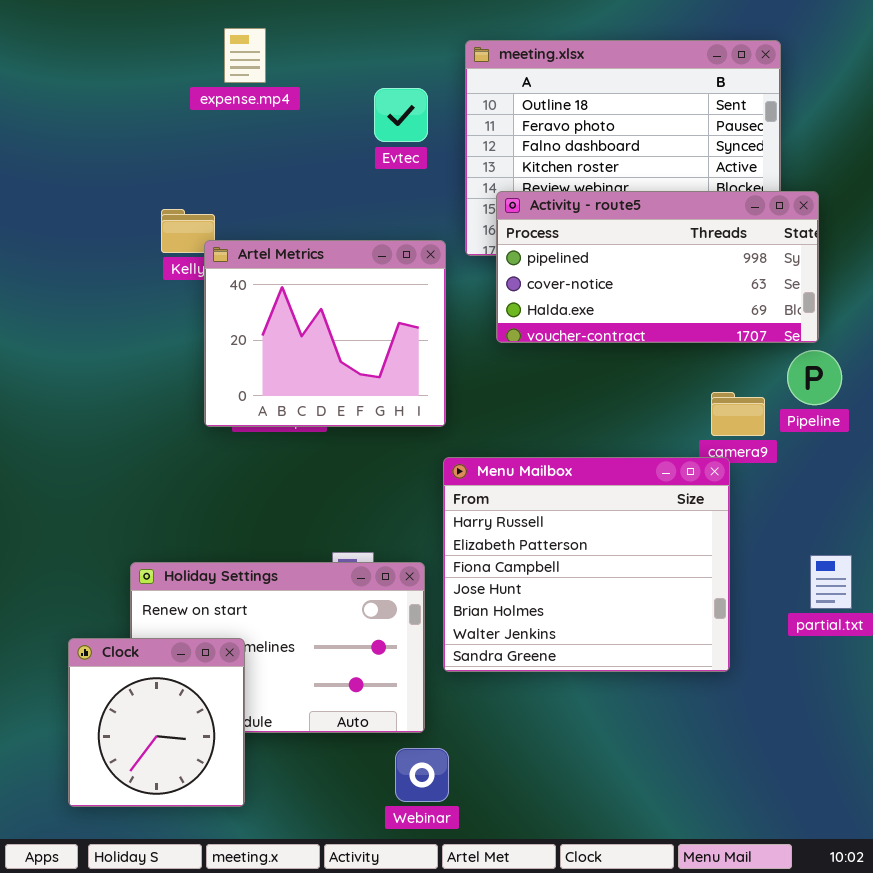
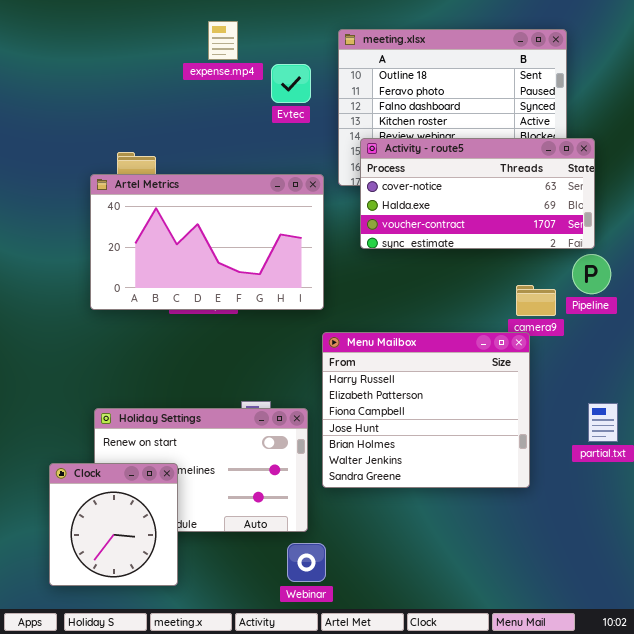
expense.mp4: [224,28,266,83] -> [208,21,238,60], moved
Activity - route5: [496,191,819,343] -> [360,138,595,249], scrolled down 1 row
Artel Metrics: [204,240,446,427] -> [90,174,324,310], resized

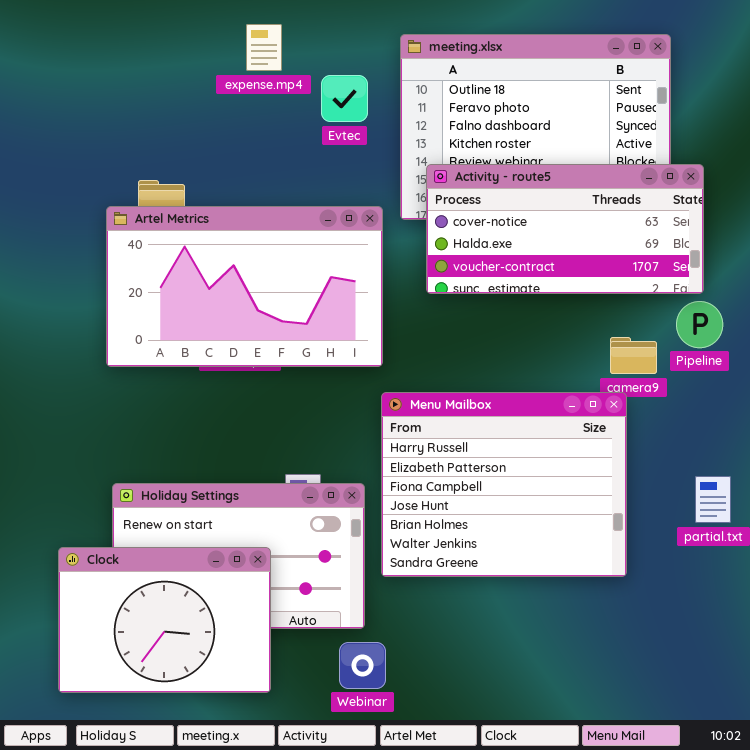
Clock: [49,463,178,586] -> [58,547,271,693], resized

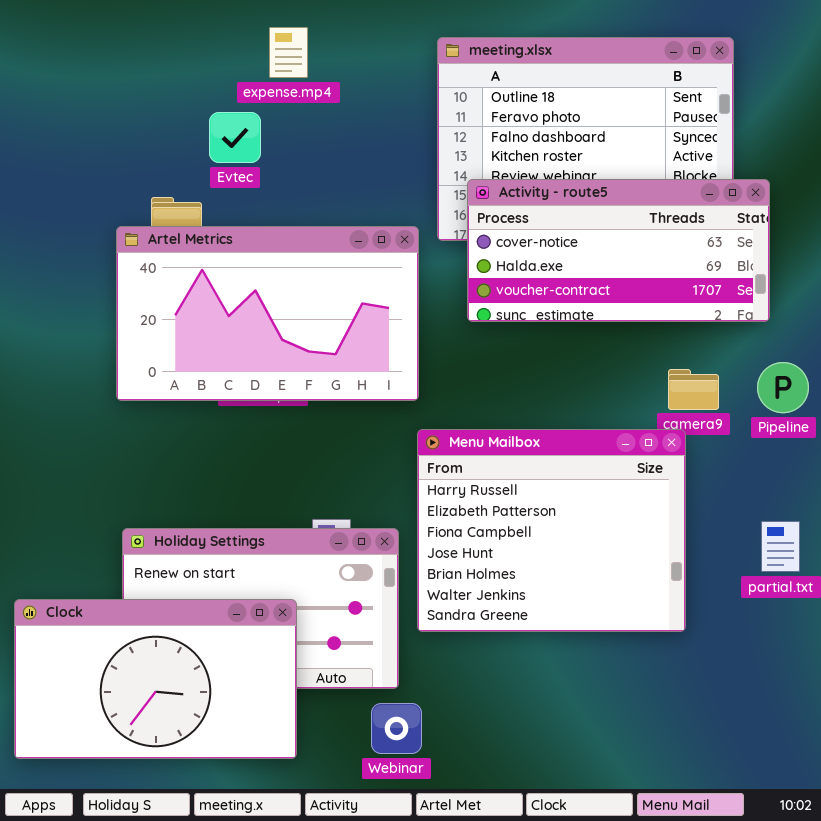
Evtec: [321,75,368,122] -> [209,112,261,163], moved
Pipeline: [676,301,723,348] -> [757,362,809,413], moved
Clock: [58,547,271,693] -> [14,599,297,759], resized

